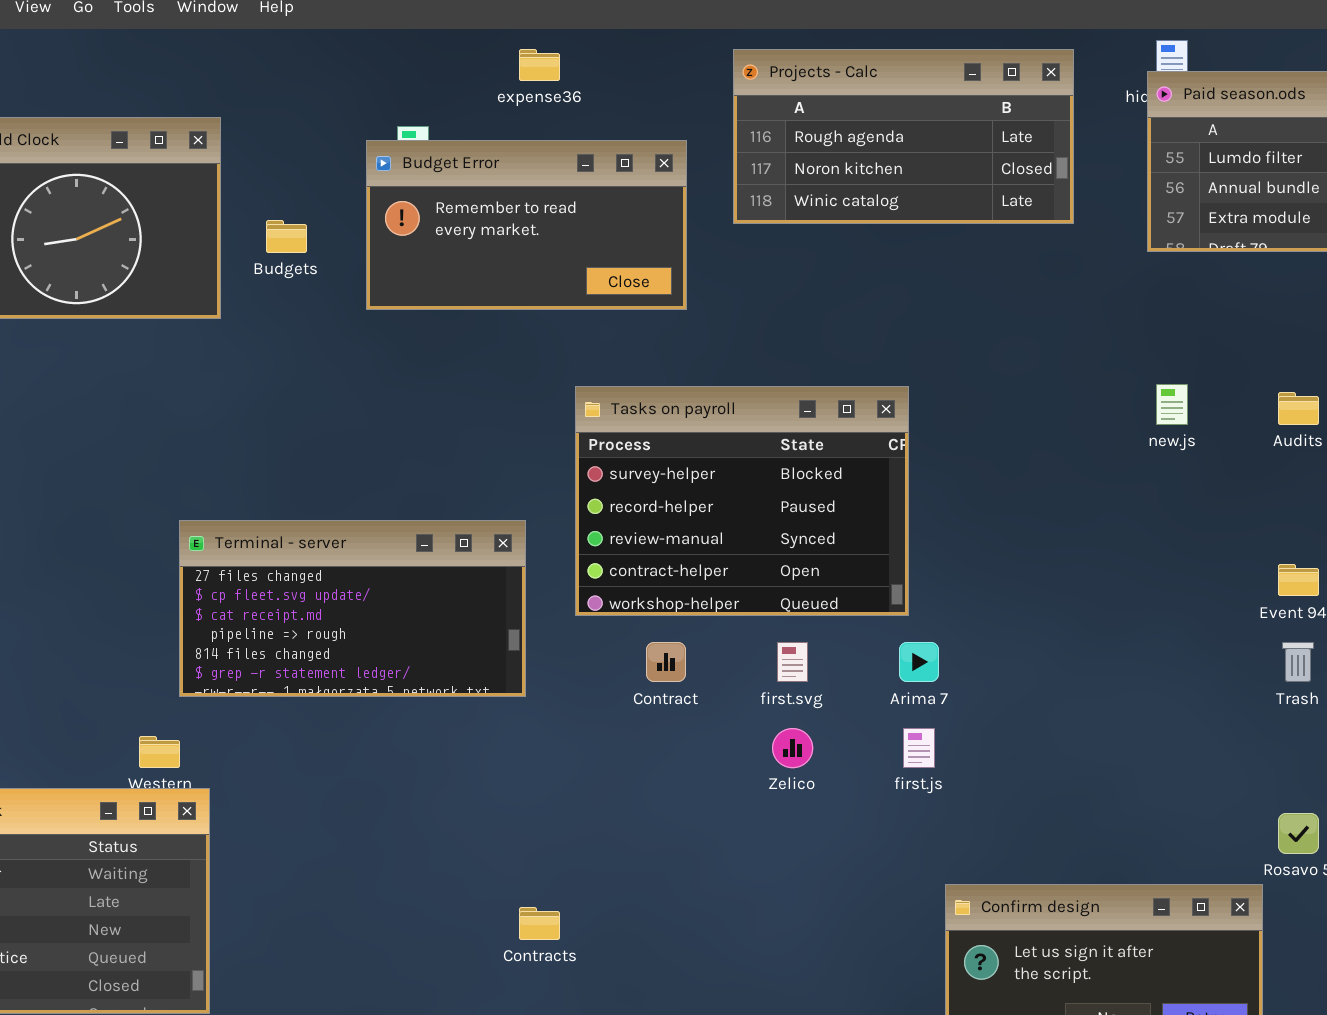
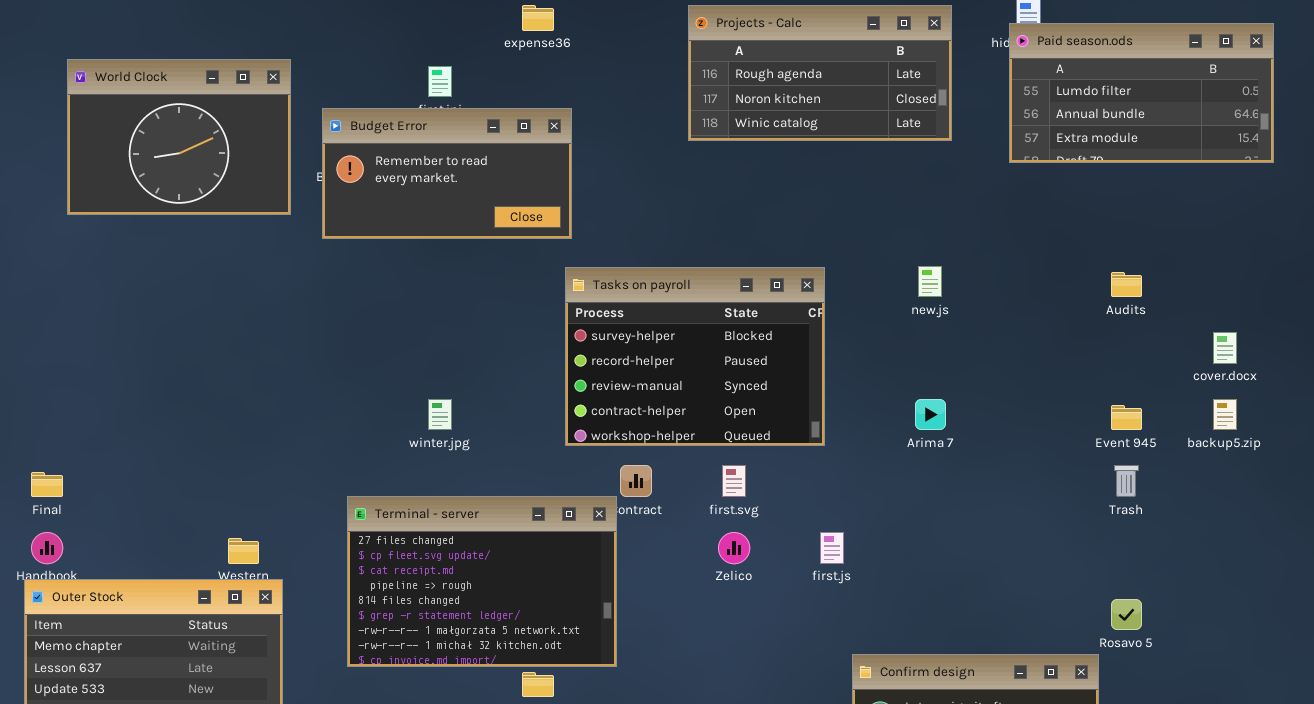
Budget Error: [366,140,687,310] -> [322,108,572,239], moved
new.js: [1156,384,1188,425] -> [918,266,942,297], moved
Terminal - server: [179,520,526,697] -> [347,496,617,667], moved, resized
Arima 7: [899,642,939,682] -> [915,399,946,430], moved

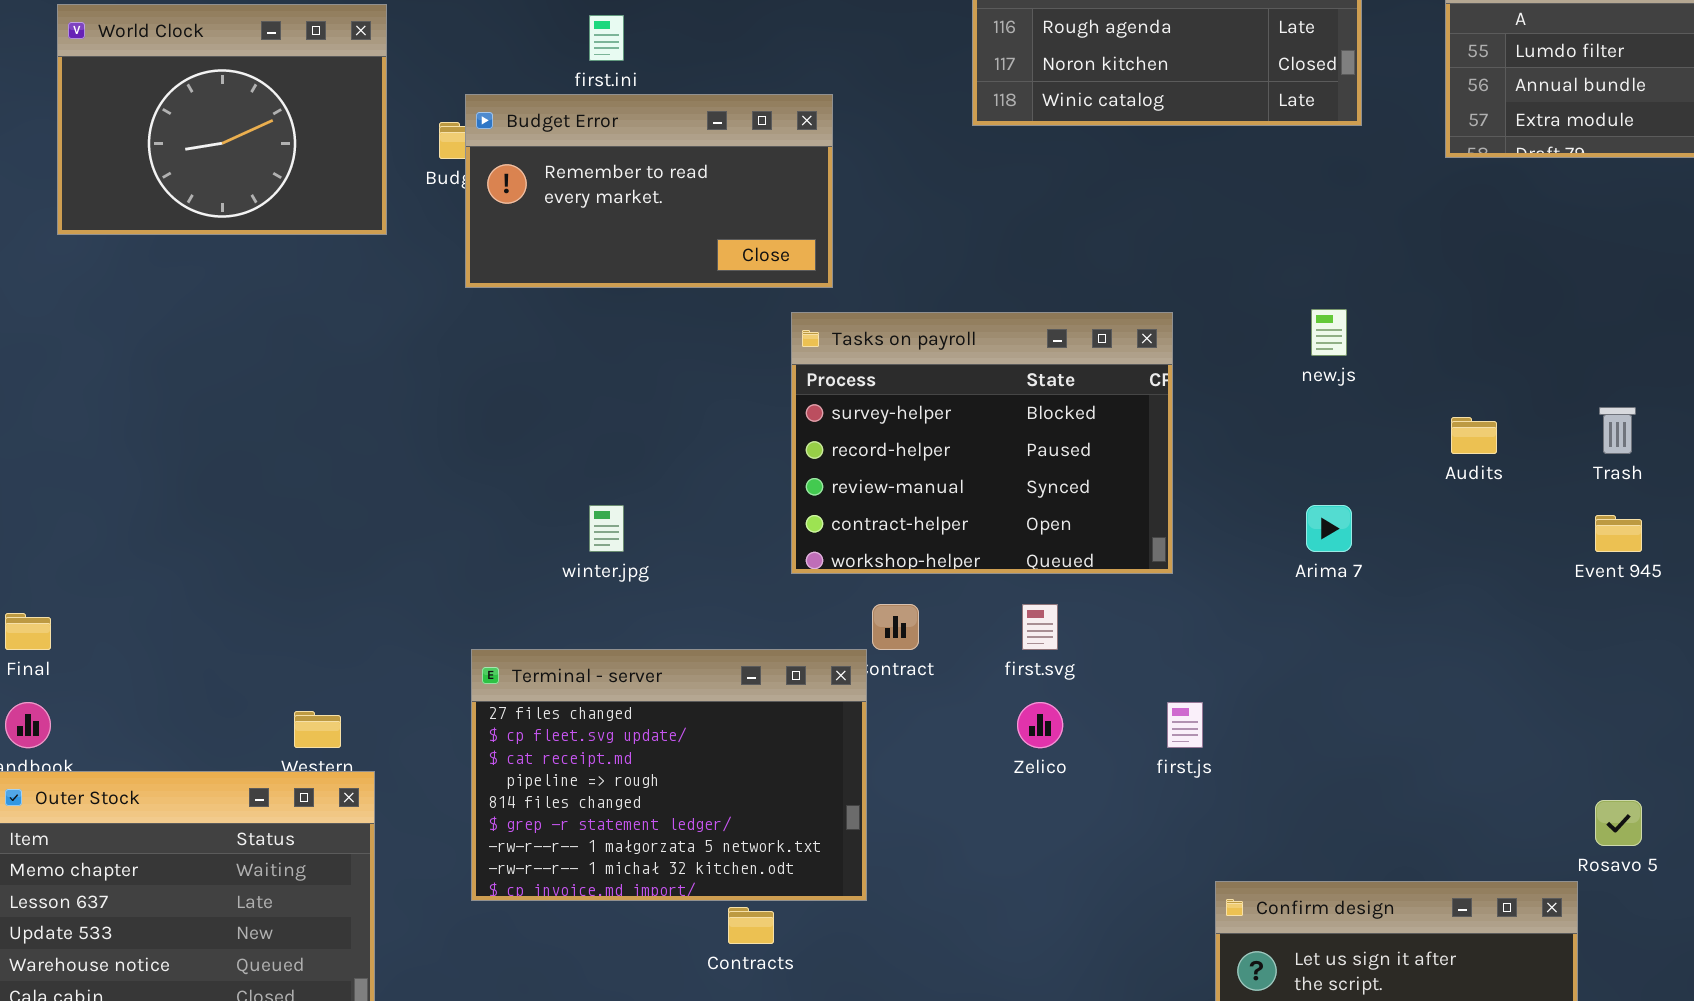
Budget Error: [322,108,572,239] -> [465,94,833,288], moved
Audits: [1111,272,1142,297] -> [1451,417,1497,454], moved
Trash: [1114,465,1139,497] -> [1599,407,1636,454], moved

